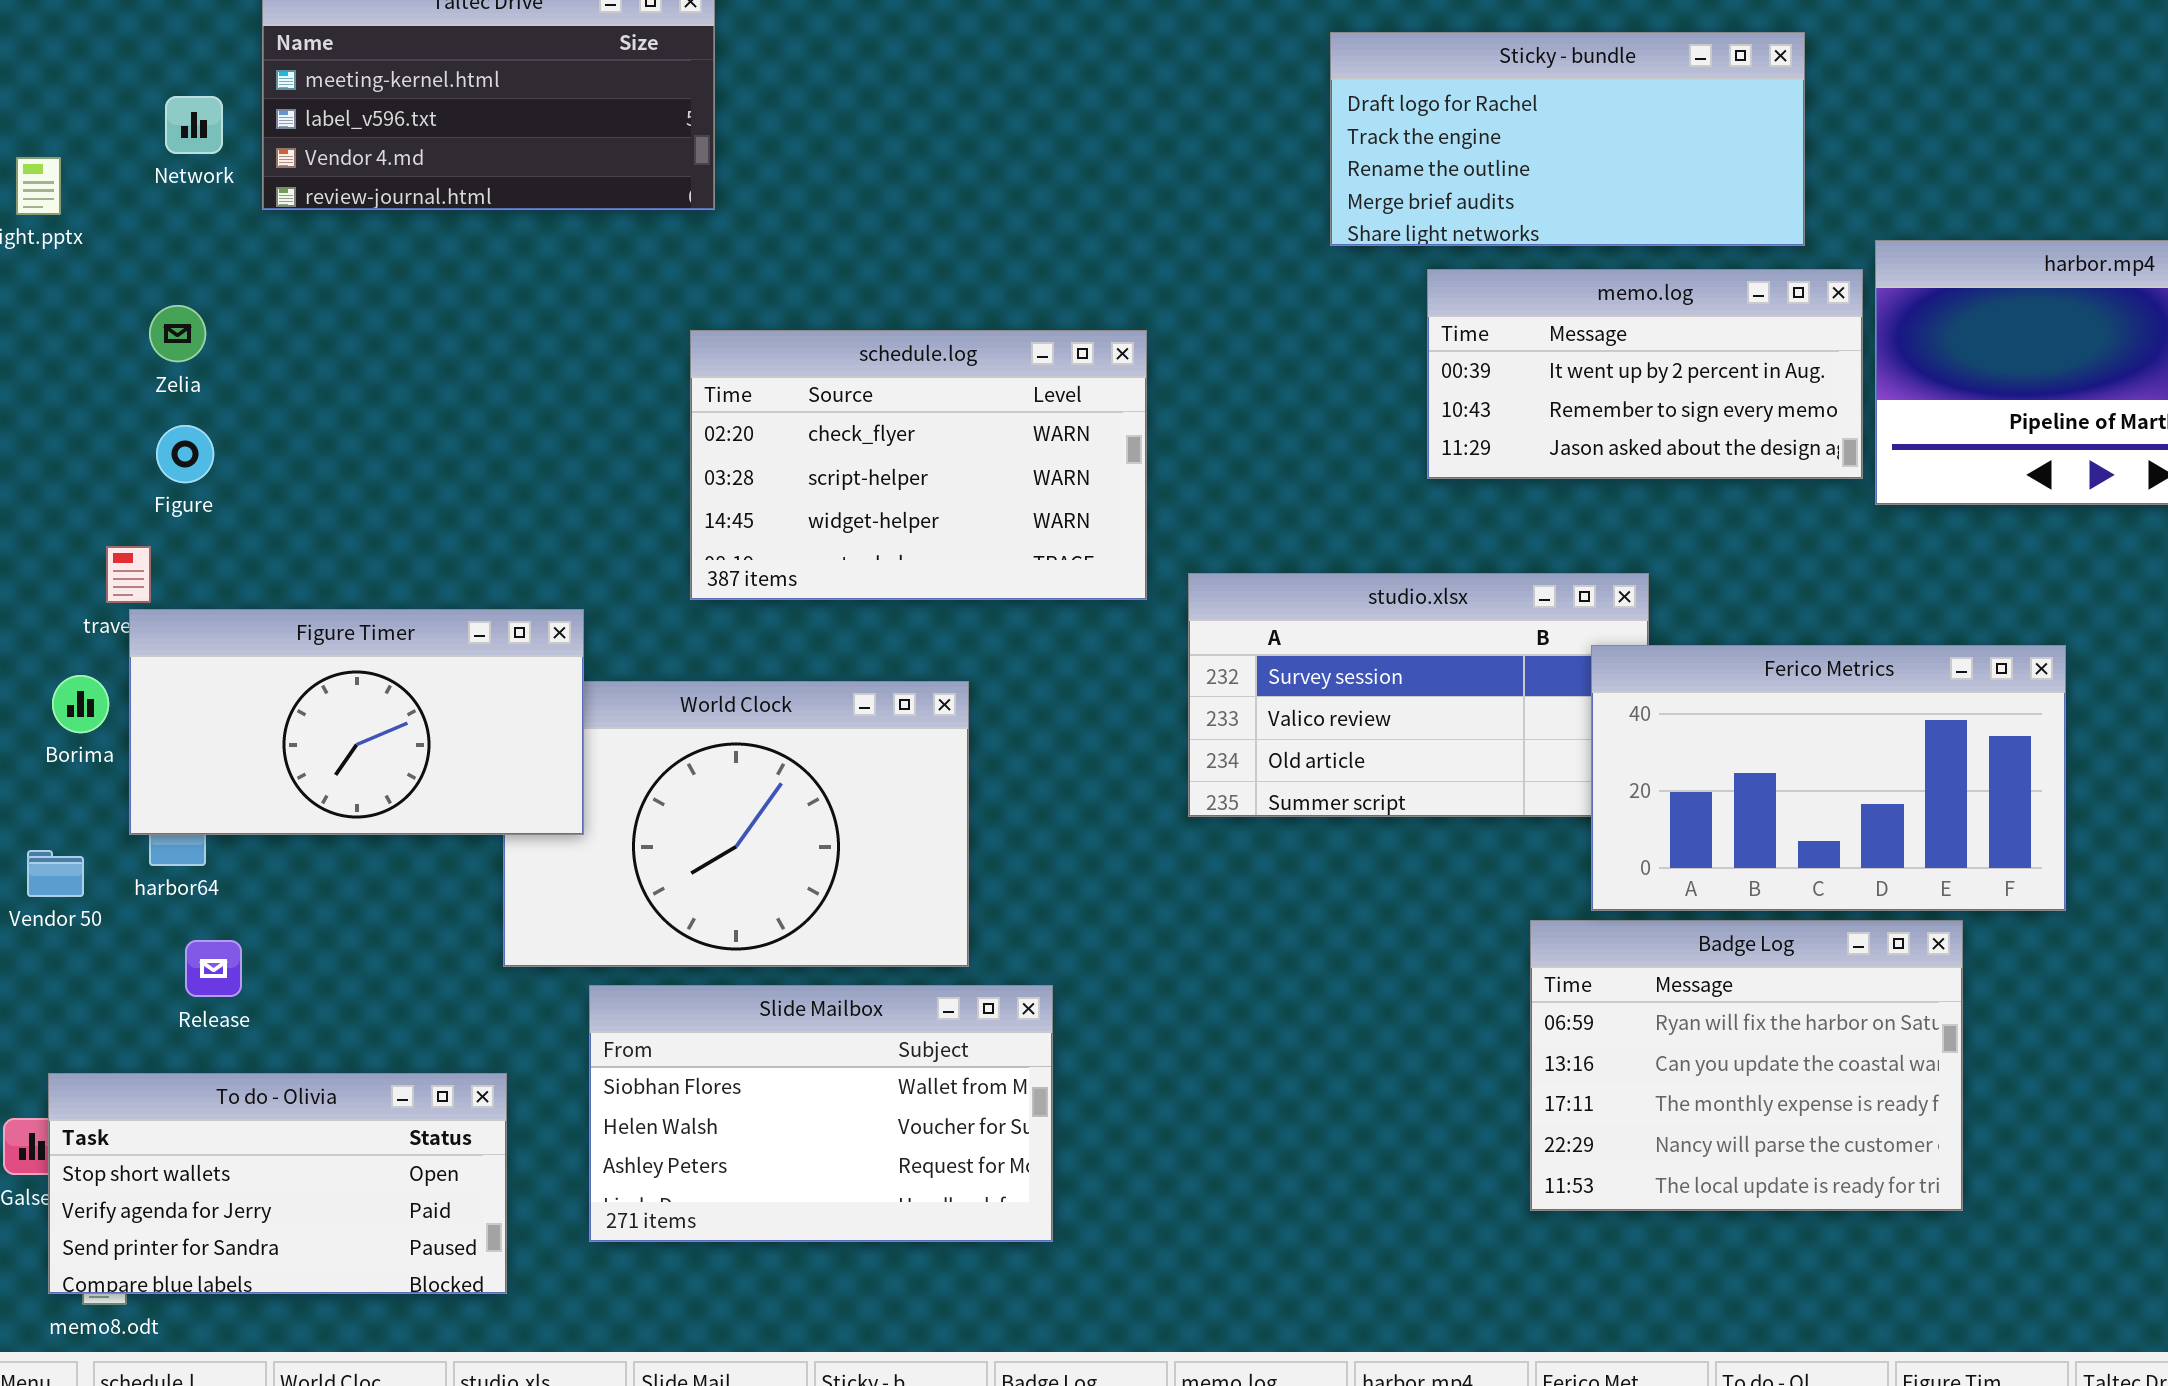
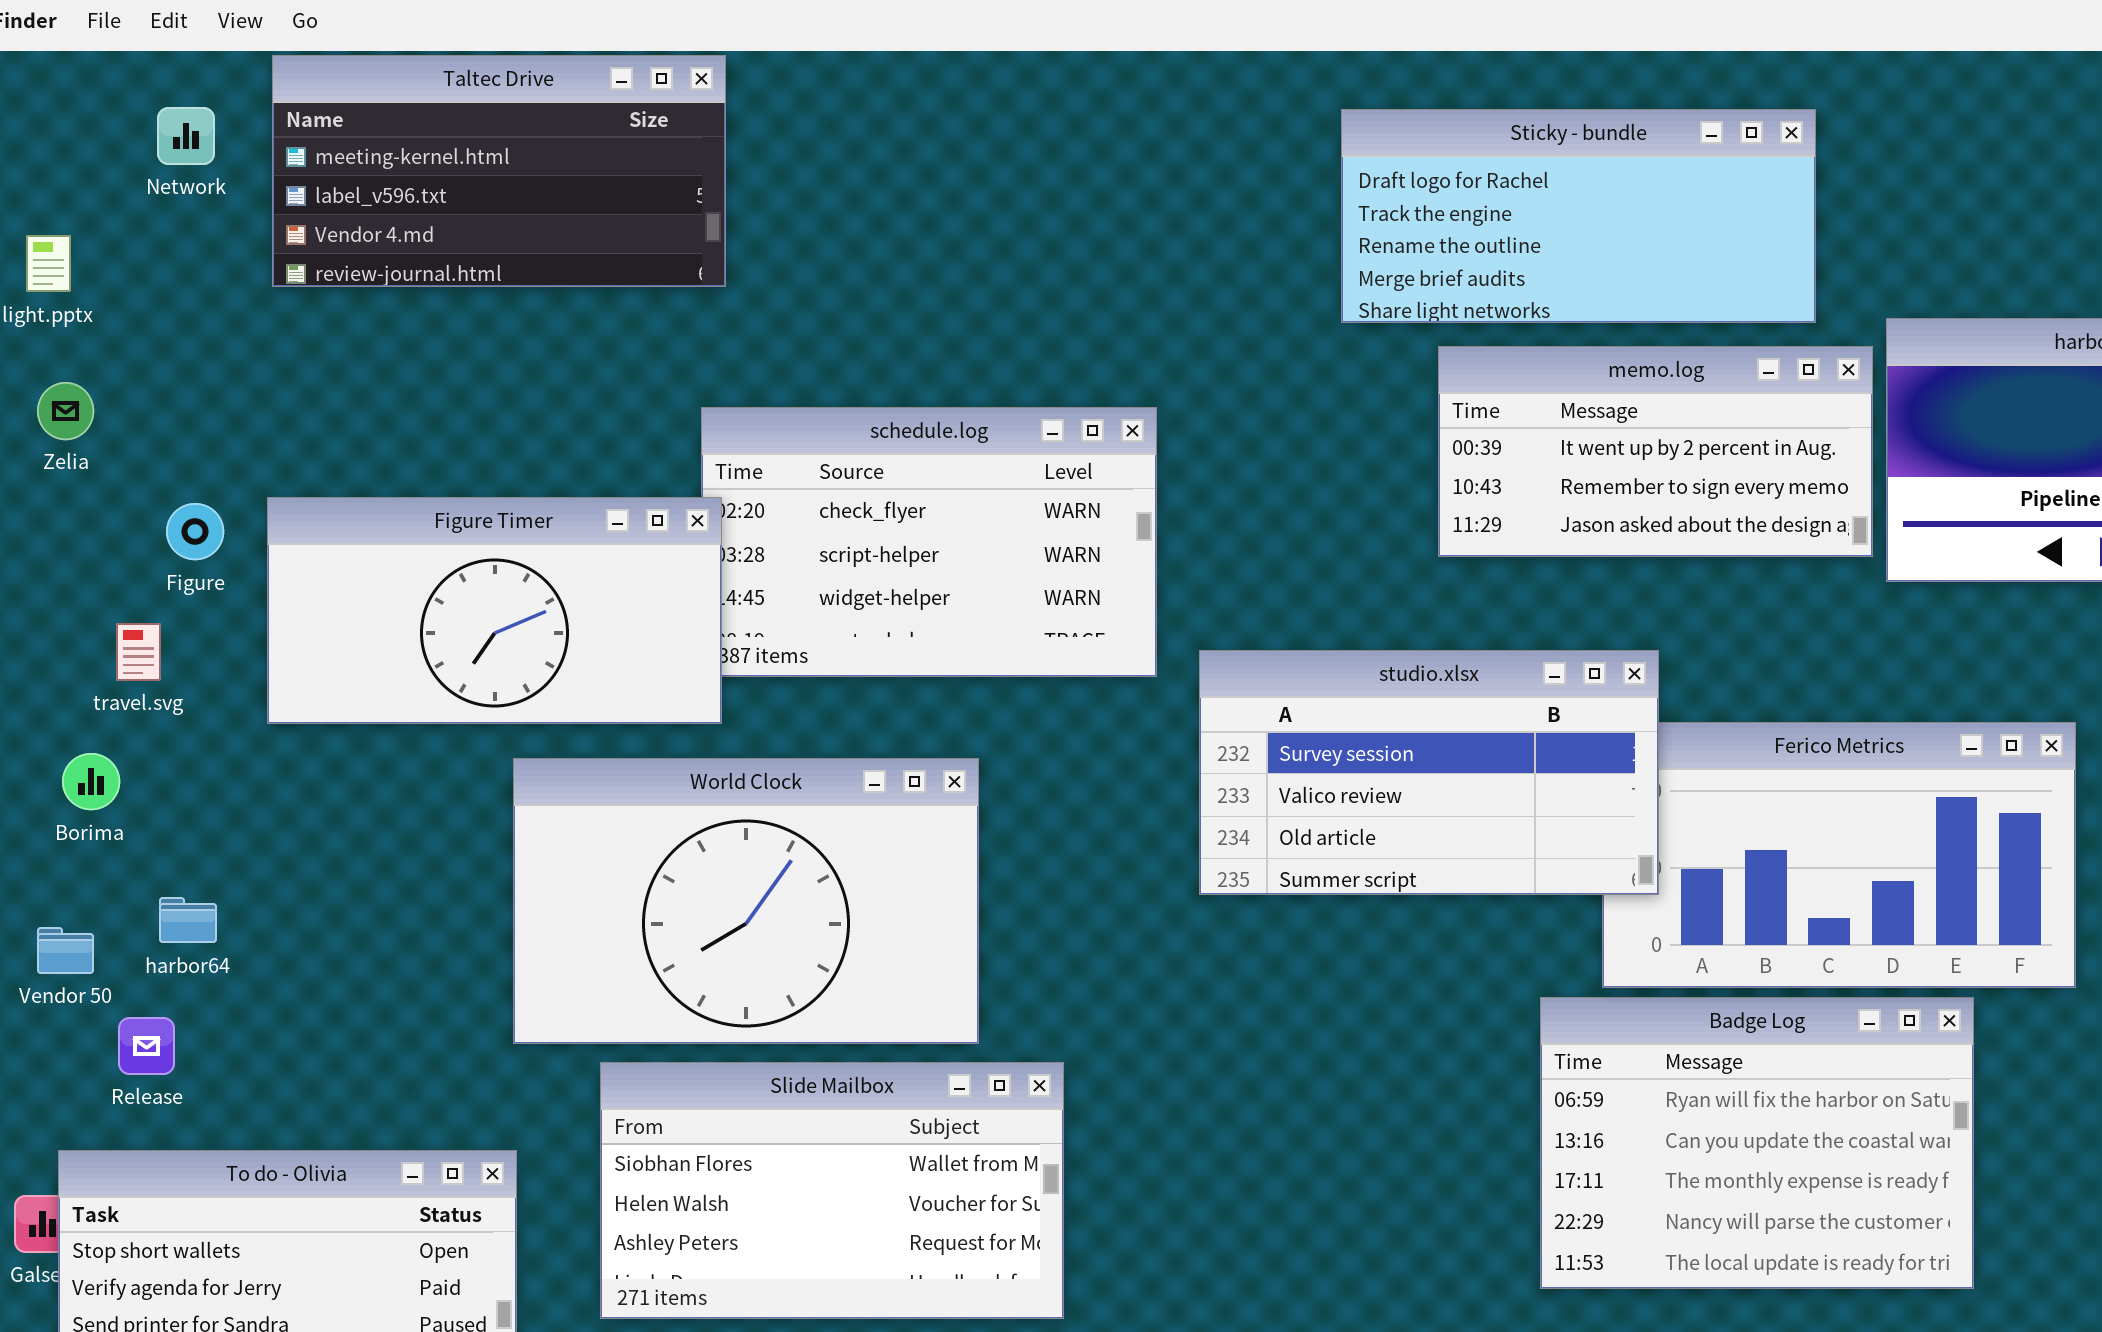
Network: [165,96,223,154] -> [157,107,215,165], moved
Zelia: [149,305,206,362] -> [37,382,94,440], moved
studio.xlsx: [1188,573,1649,817] -> [1199,650,1659,895], raised
Figure Timer: [129,609,584,835] -> [267,497,722,724], moved
Release: [185,940,242,997] -> [118,1017,175,1075], moved

